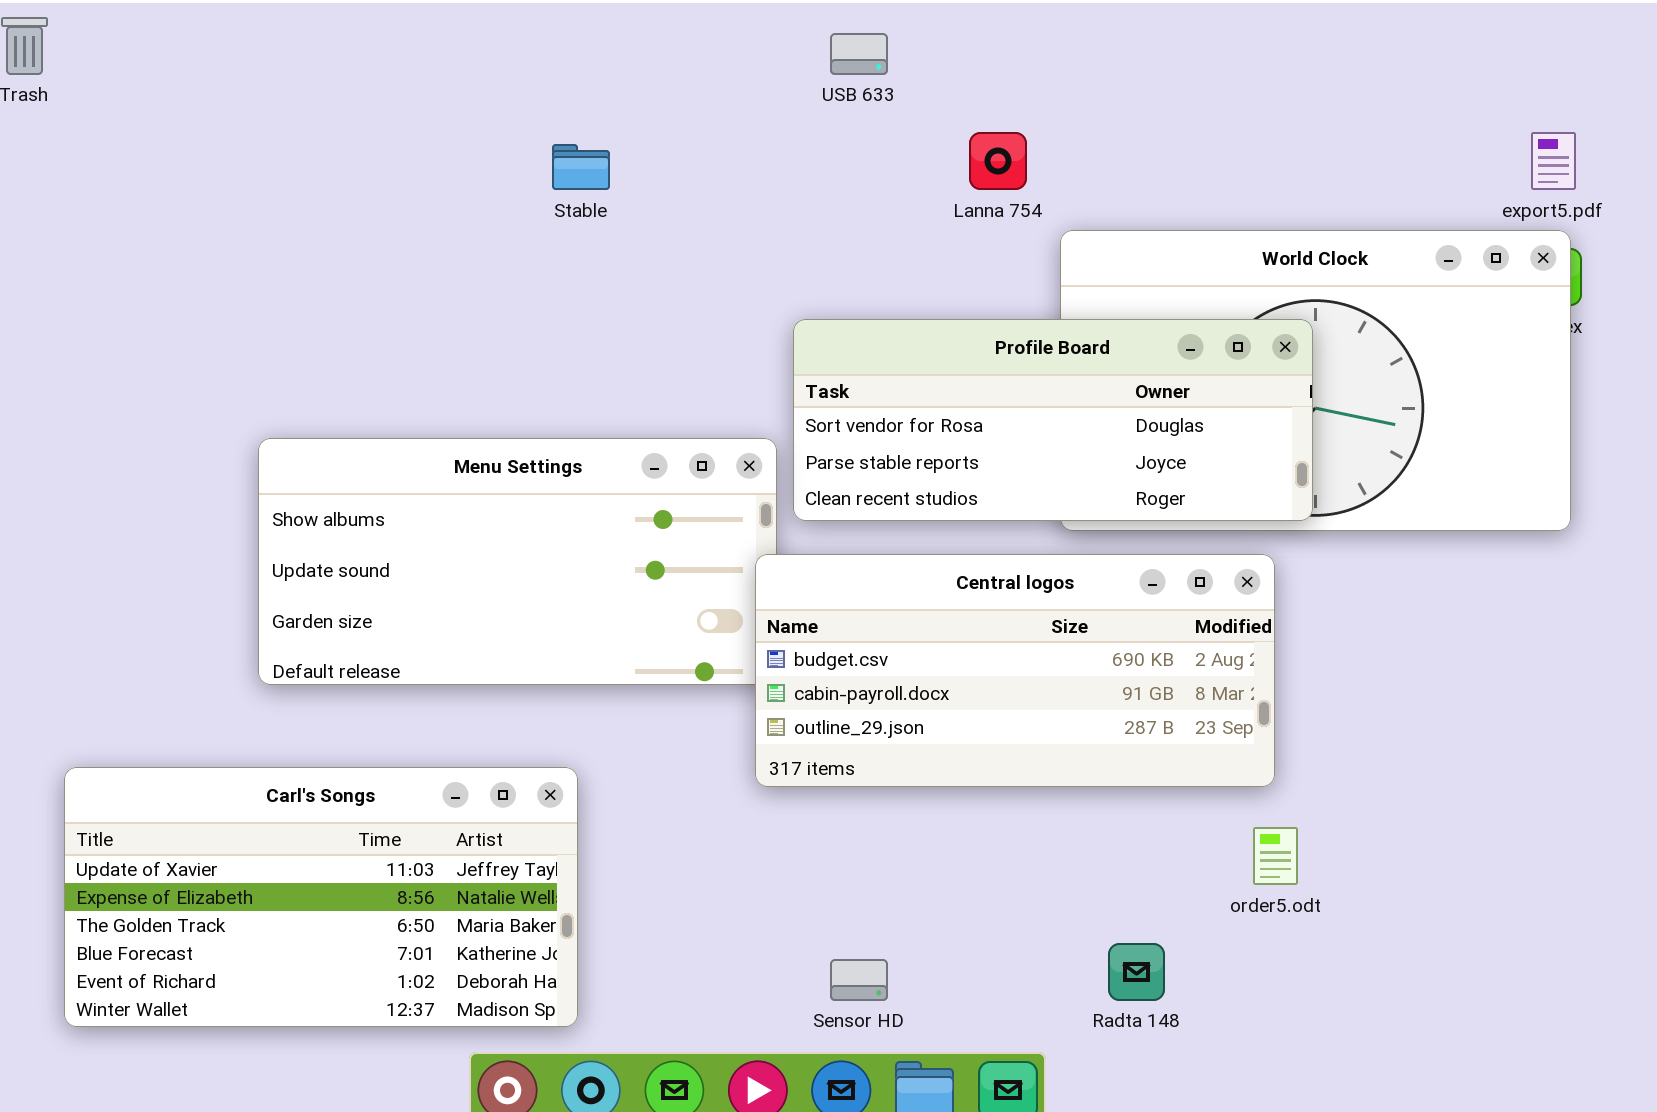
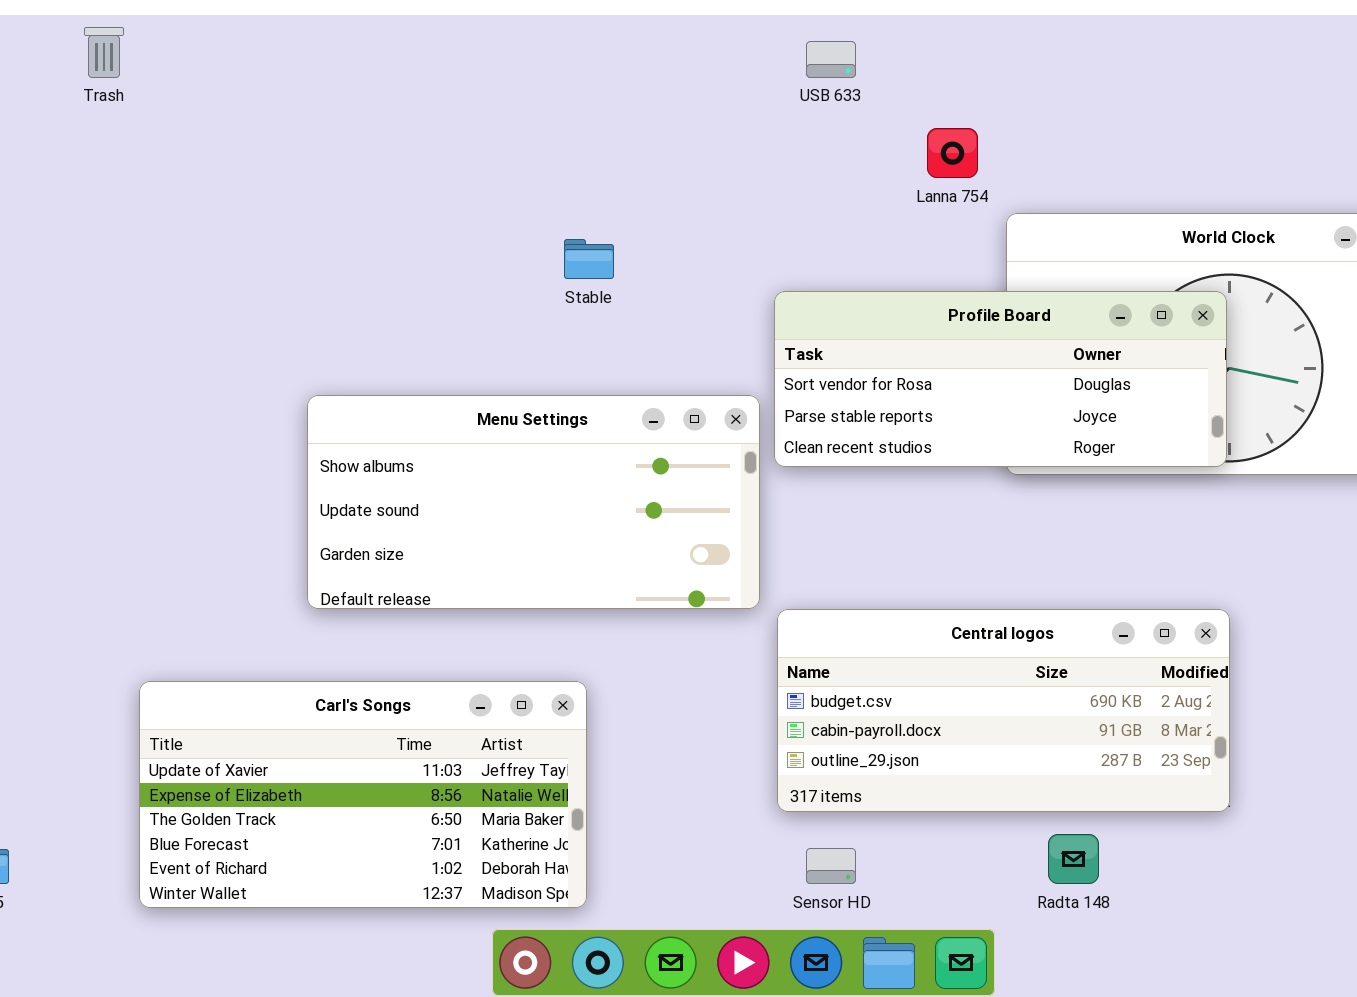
Stable: [552,144,610,190] -> [564,239,614,279], moved
Central logos: [755,554,1275,787] -> [777,609,1230,812], moved

